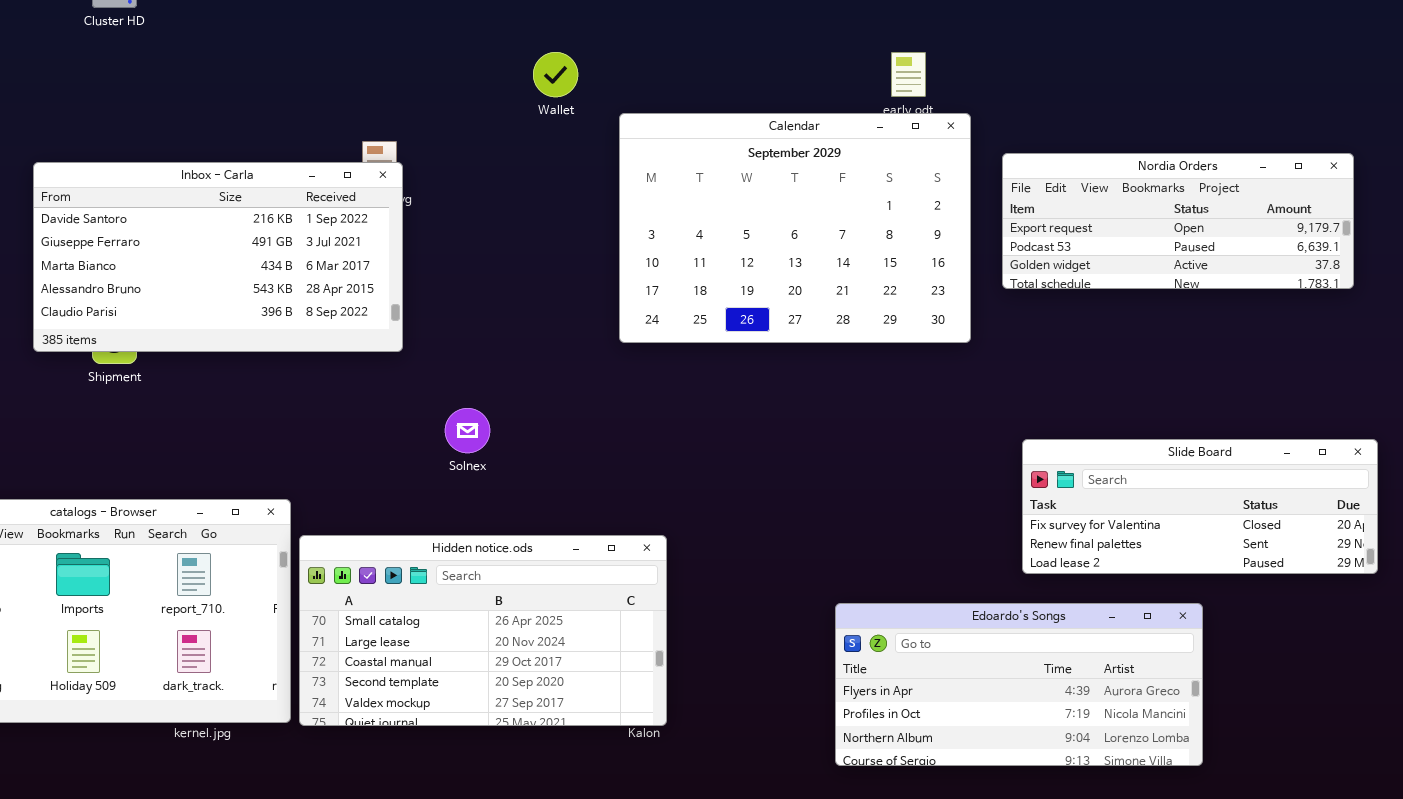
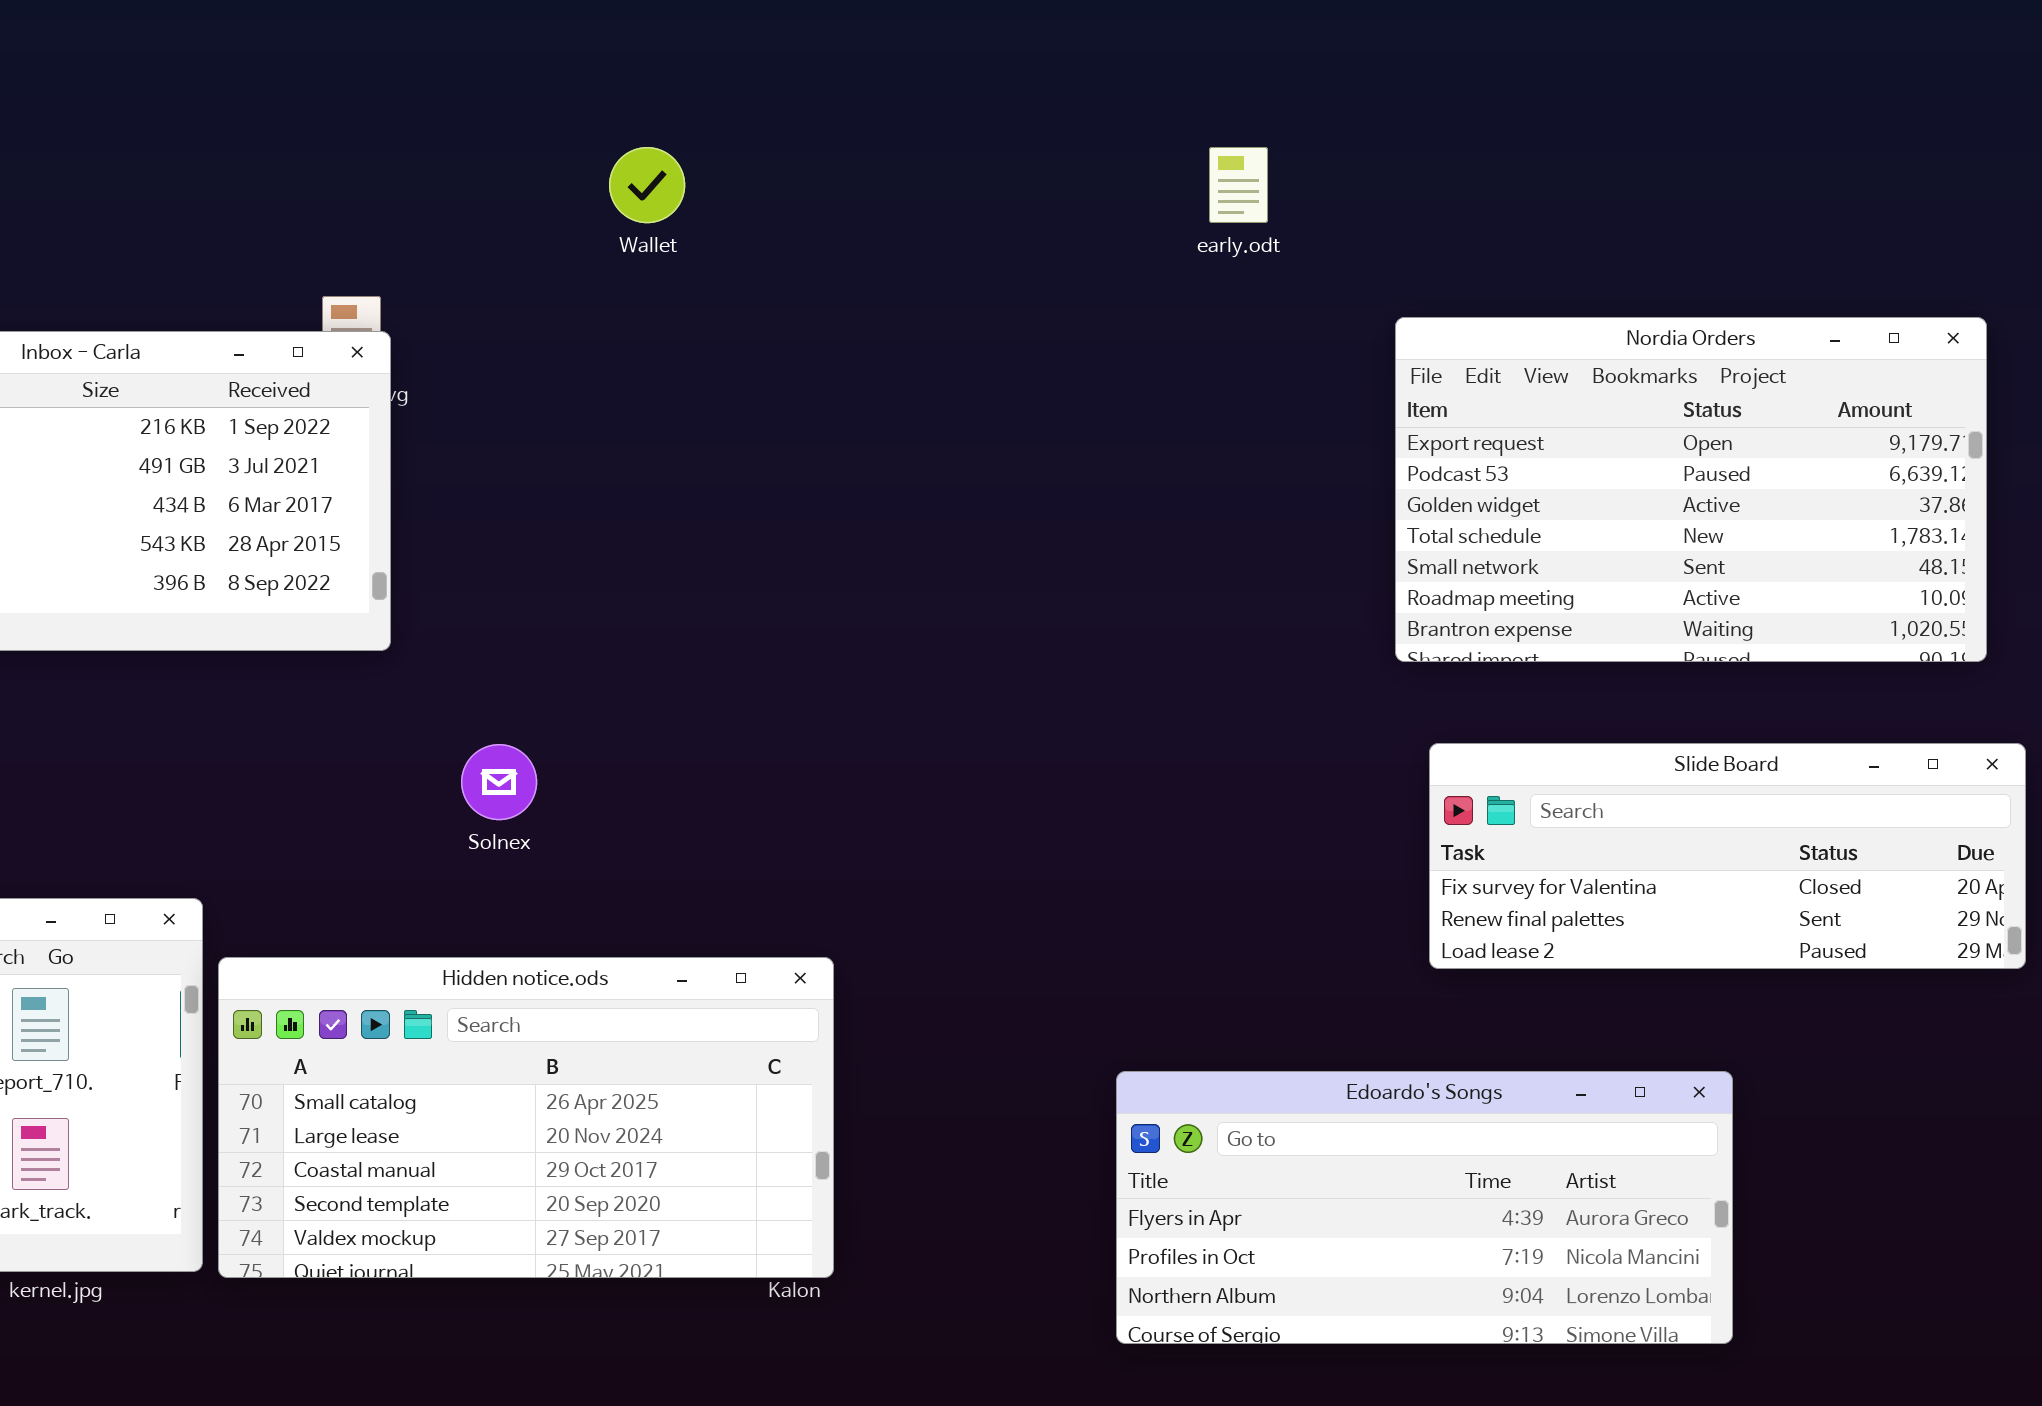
Calendar: [619,113,971,343] -> none, closed
Nordia Orders: [1002,153,1354,289] -> [1395,317,1987,662], resized
Slide Board: [1022,439,1378,574] -> [1429,743,2026,969], moved

